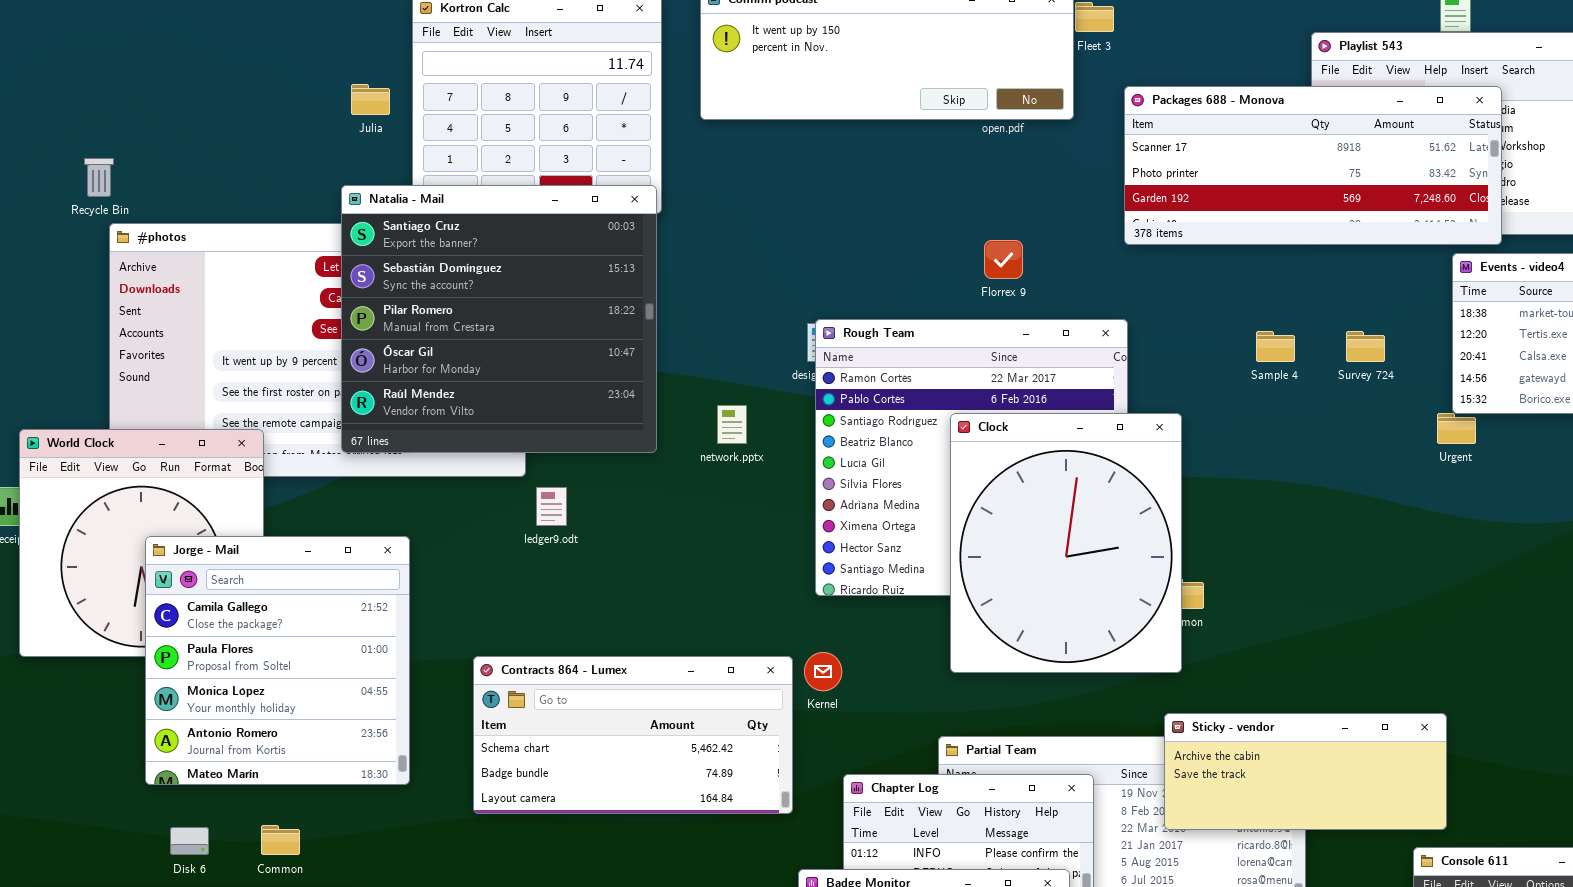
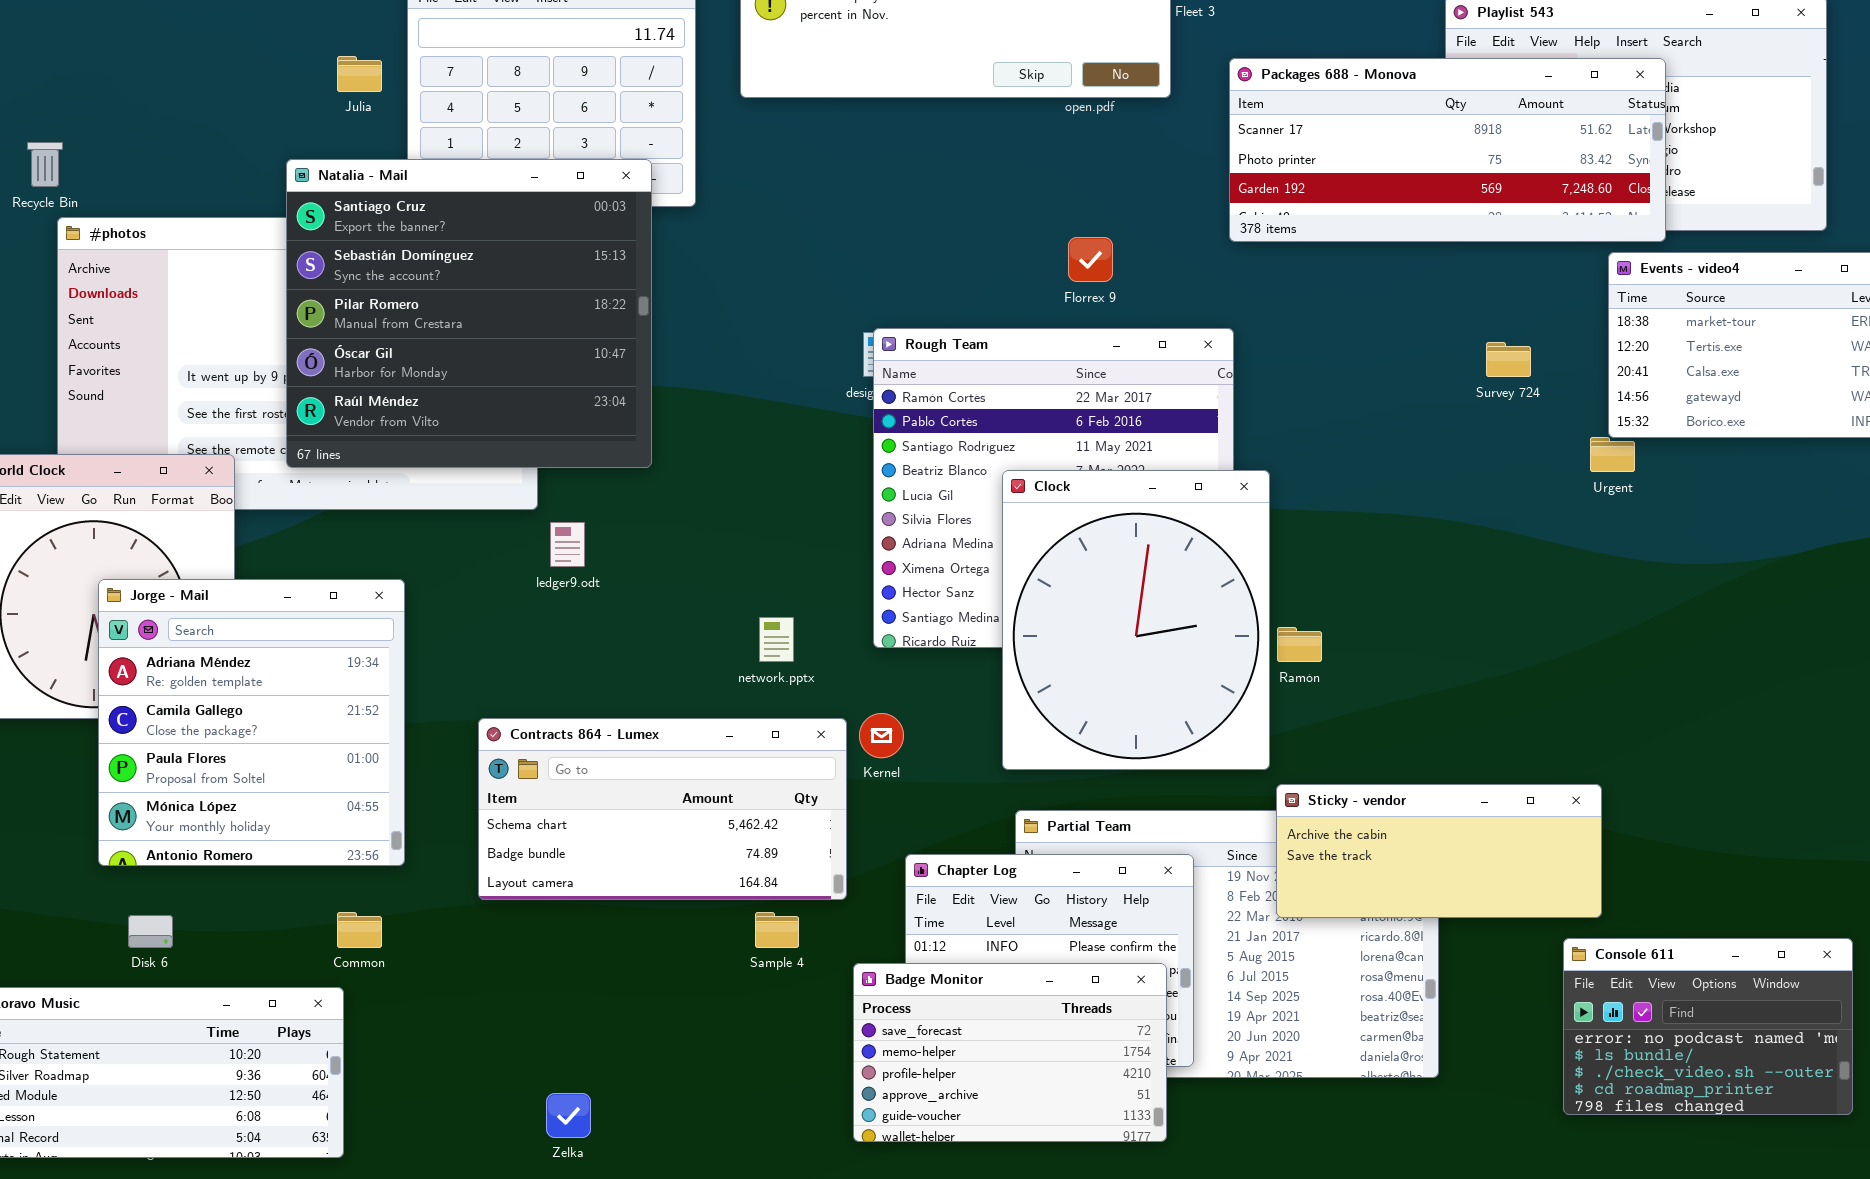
Natalia - Mail: [341,185,657,453] -> [286,159,652,468], moved
Sample 4: [1256,331,1295,362] -> [755,912,799,948], moved
network.pptx: [717,405,747,444] -> [759,617,794,662], moved
Clock: [950,413,1182,673] -> [1002,470,1270,770], moved
Jorge - Mail: [145,536,410,785] -> [98,579,405,866], scrolled up 1 row
Common: [261,825,300,855] -> [337,912,382,948], moved

